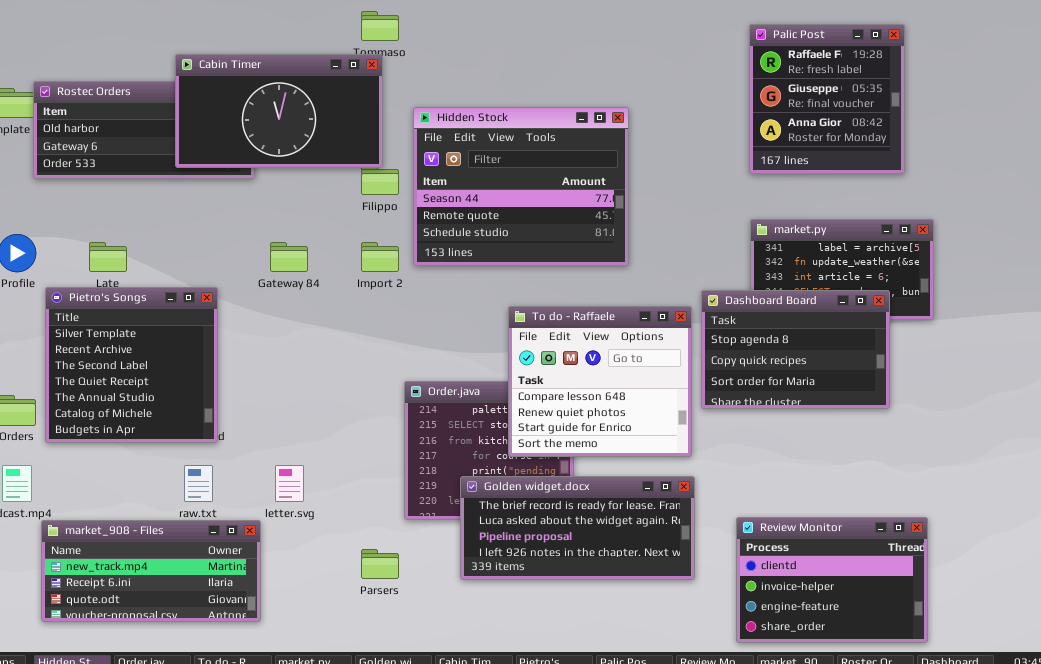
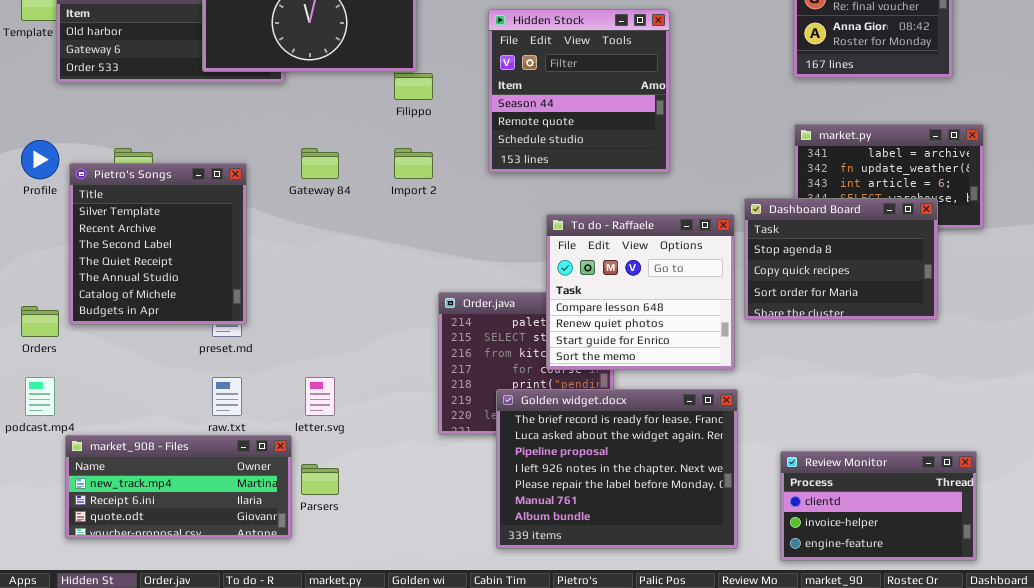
Hidden Stock: [413,107,629,266] -> [488,9,670,173], resized
Pietro's Songs: [45,287,218,443] -> [69,163,247,325], moved
Golden widget.docx: [460,476,695,580] -> [496,389,738,549], resized
Review Monitor: [736,517,928,643] -> [780,451,977,561], resized
Parsers: [361,549,399,579] -> [301,464,339,495], moved

